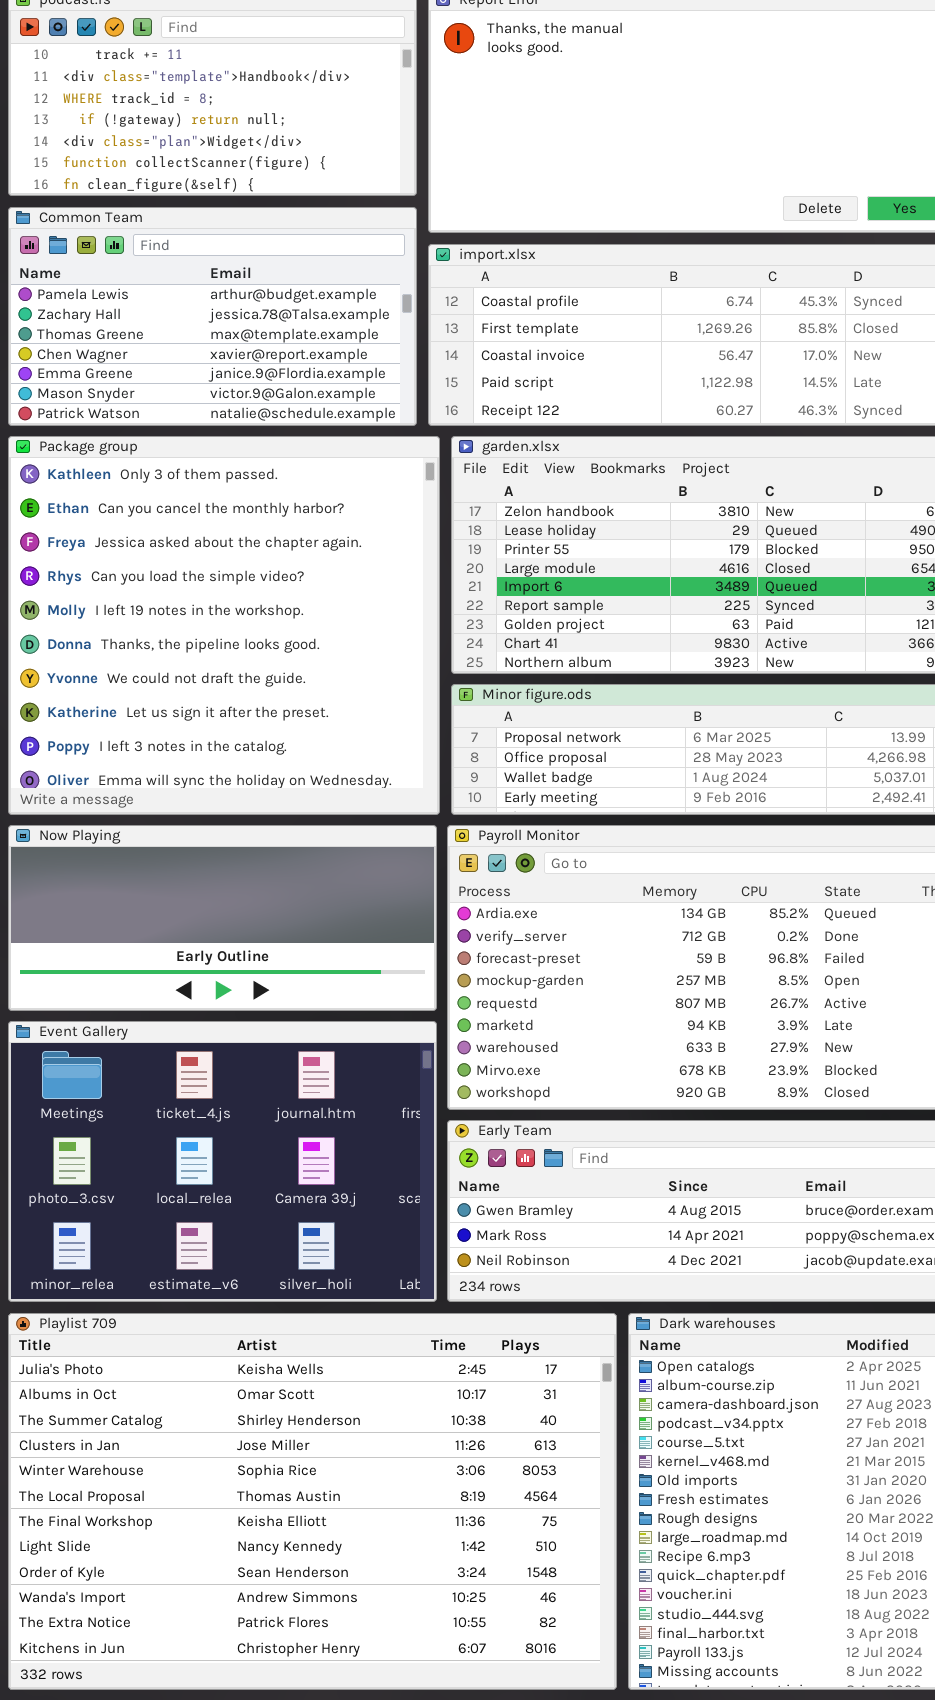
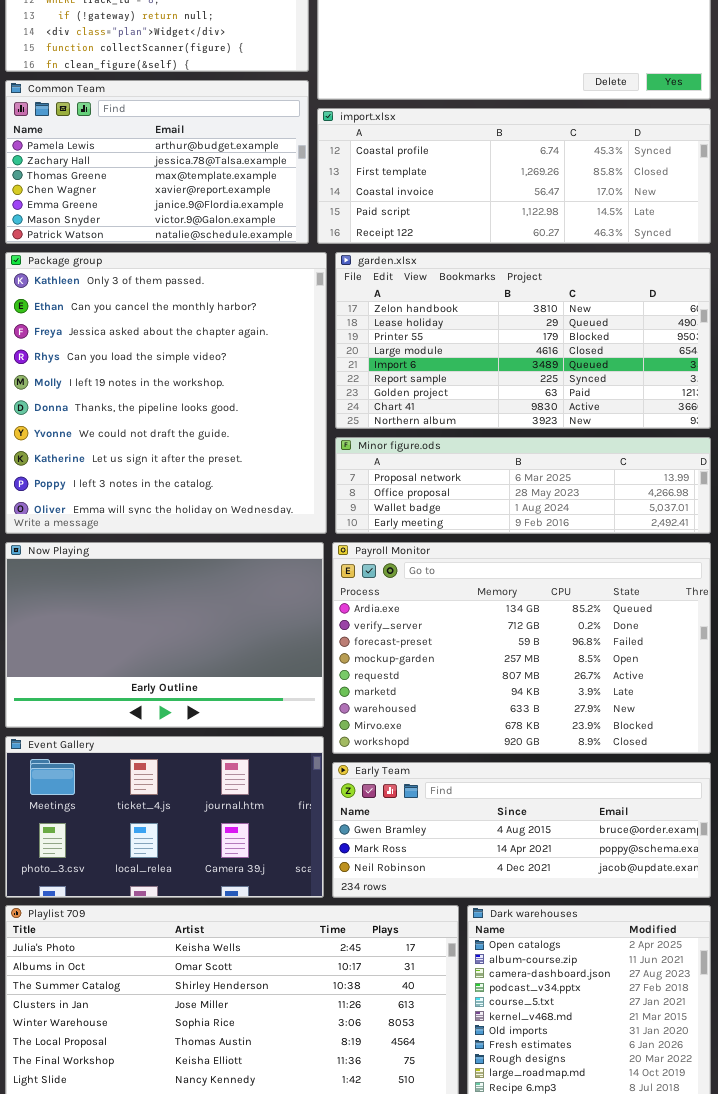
Now Playing: [8,825,437,1011] -> [5,542,324,728], resized
Event Gallery: [8,1021,437,1302] -> [5,736,324,898], resized

